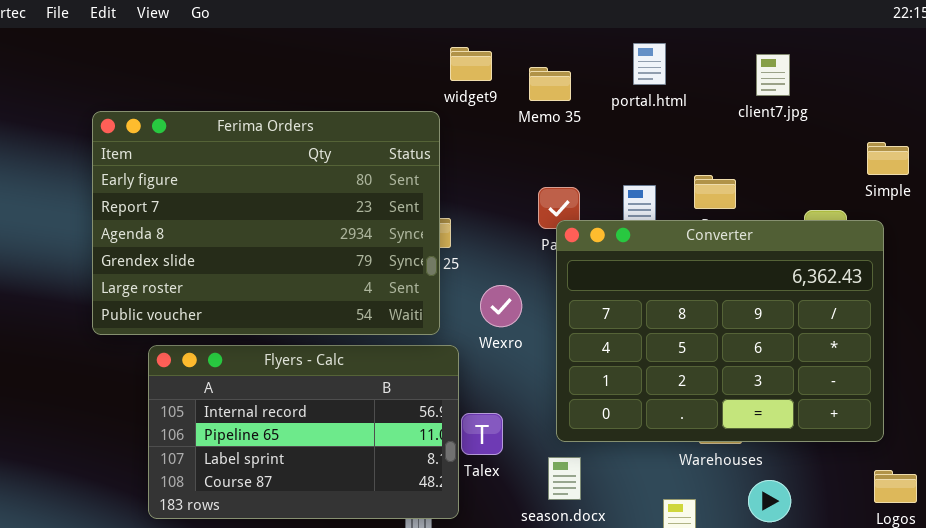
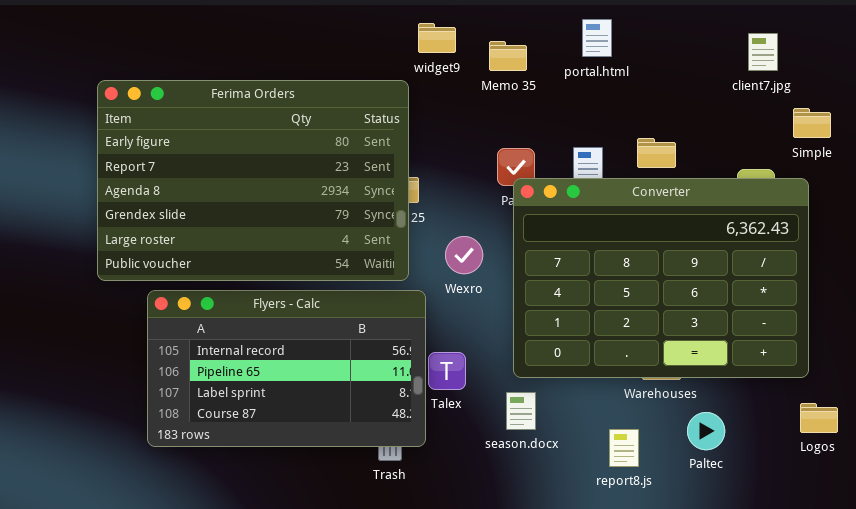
client7.jpg: [756,54,790,96] -> [748,33,778,71], moved

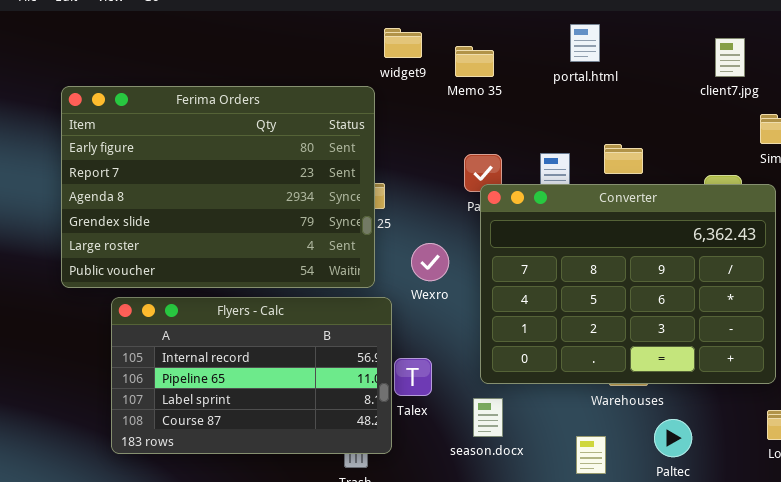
portal.html: [582,19,612,57] -> [570,24,600,62], moved

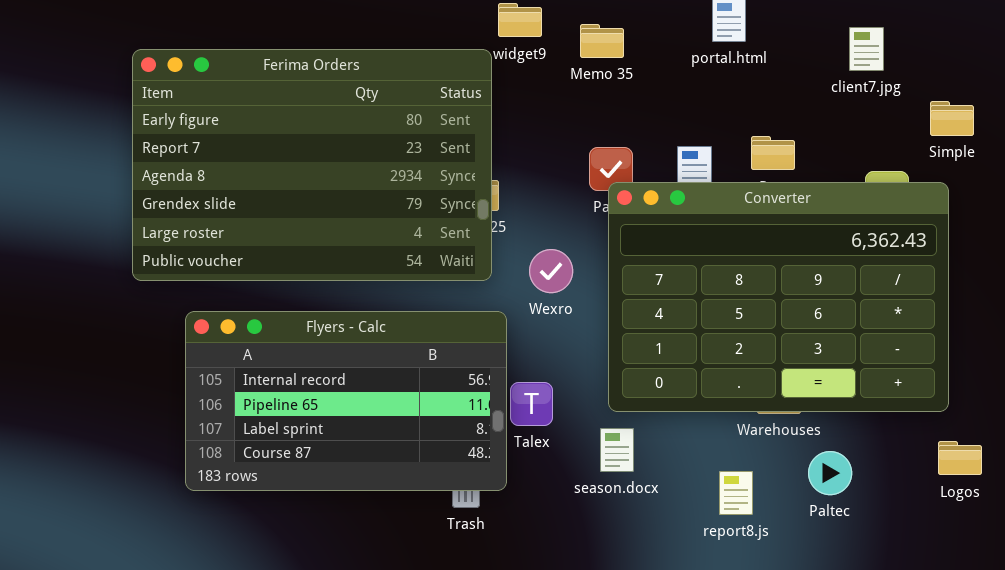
client7.jpg: [715,38,745,77] -> [849,27,884,71], moved
Ferima Orders: [61,86,375,288] -> [132,49,492,281], moved

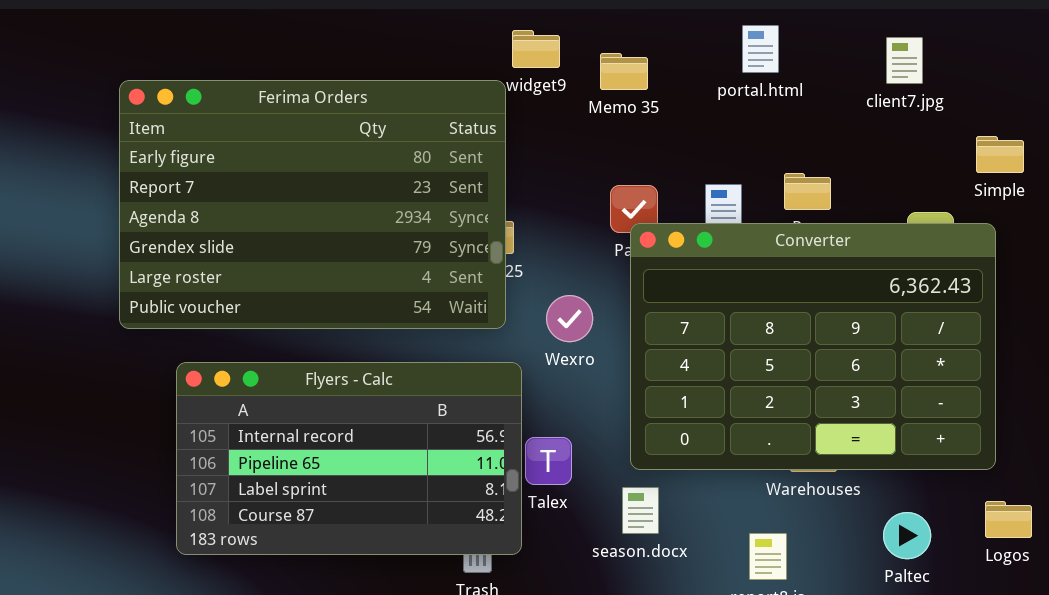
client7.jpg: [849,27,884,71] -> [886,37,923,84], moved
Paltec: [808,451,852,495] -> [883,512,931,559], moved

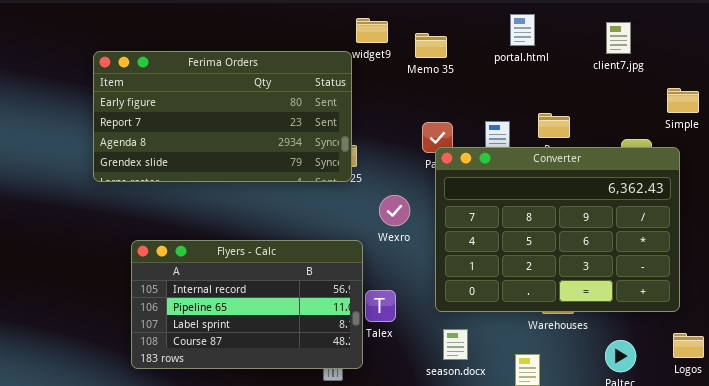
Ferima Orders: [119,80,506,329] -> [93,51,352,182], resized
season.docx: [622,487,659,534] -> [443,329,468,360], moved

